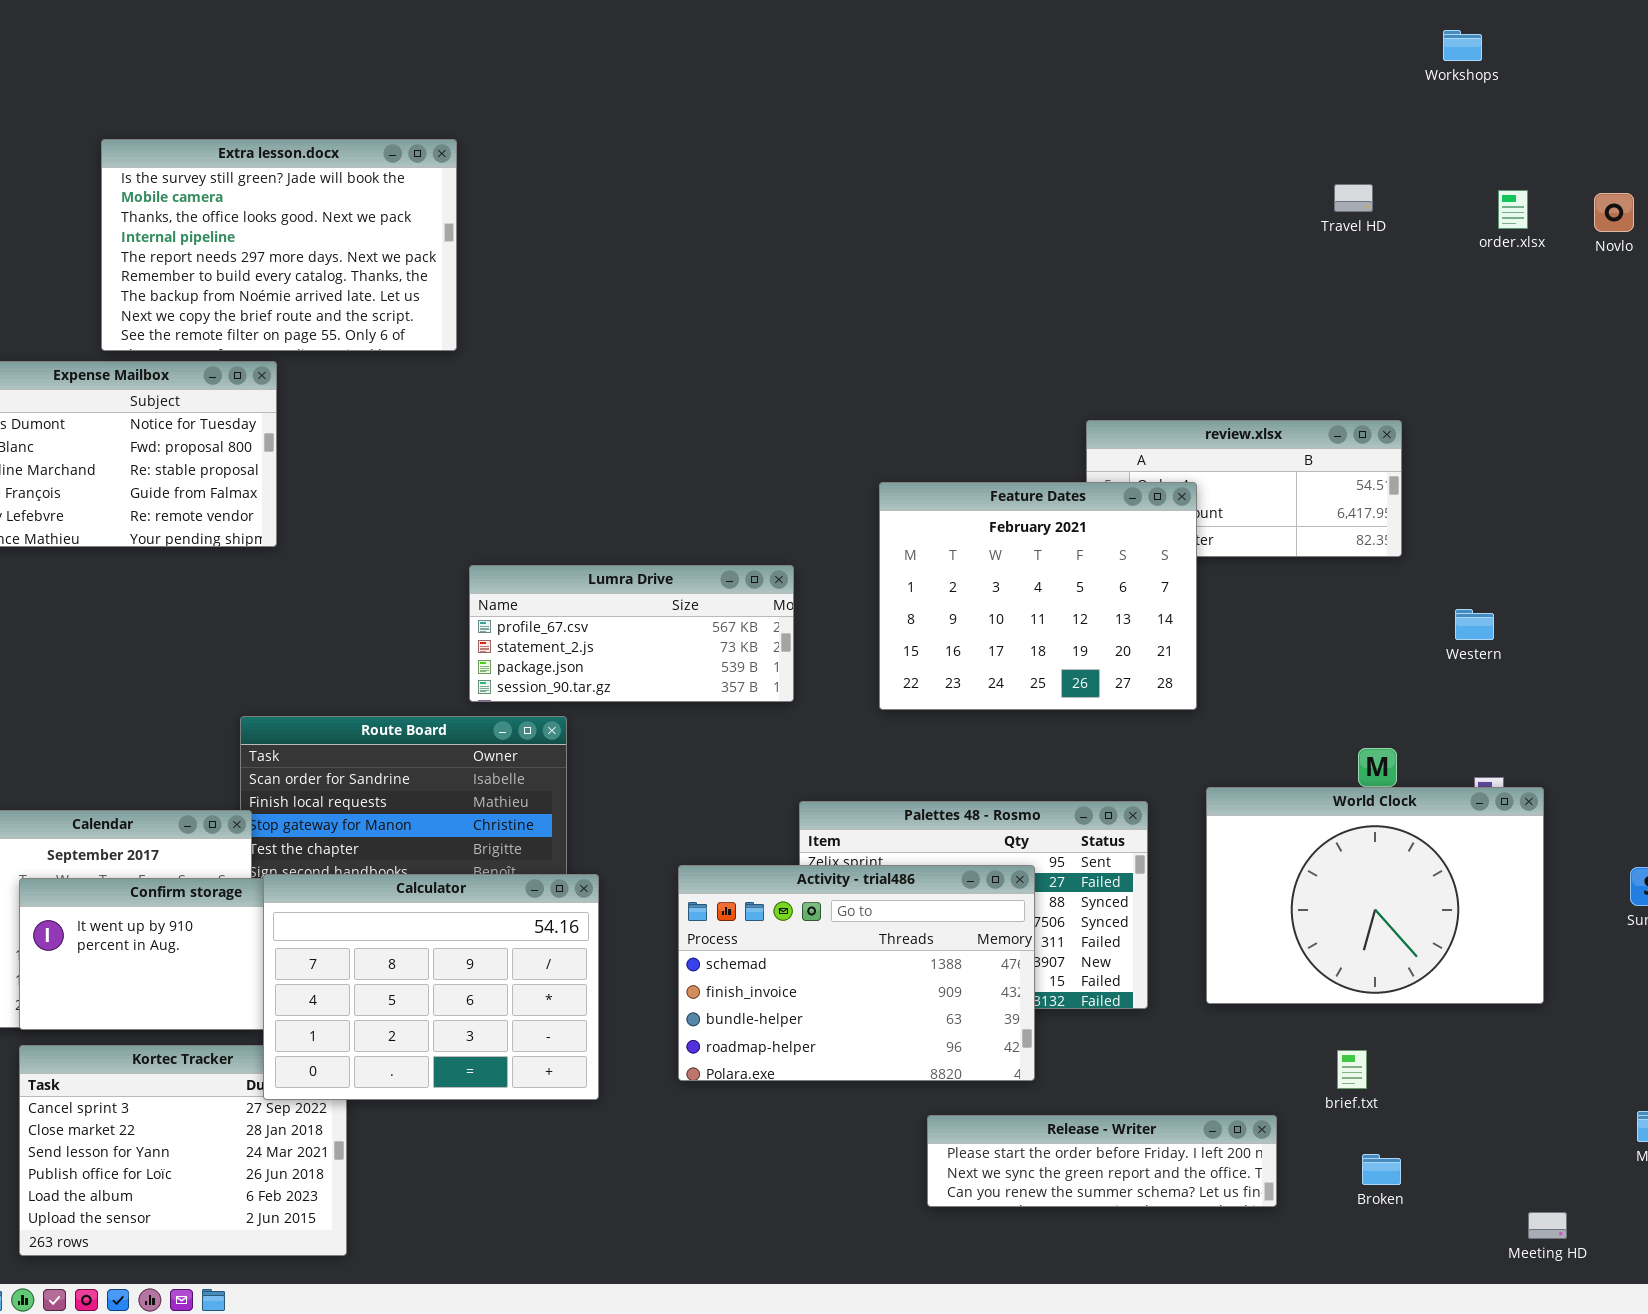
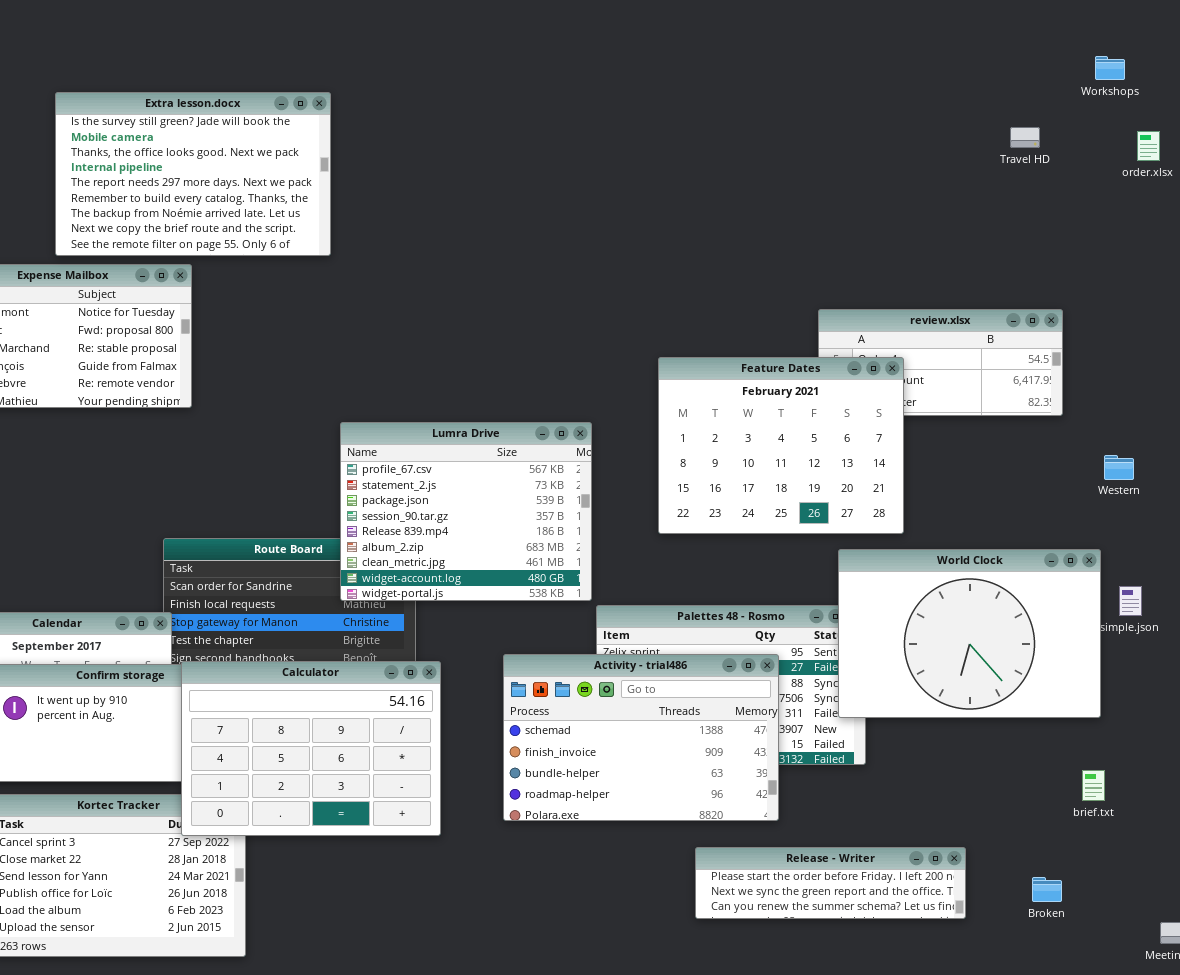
Workshops: [1443,30,1482,61] -> [1095,56,1125,80], moved
Lumra Drive: [469,565,794,702] -> [340,422,592,601], resized
World Clock: [1206,787,1544,1004] -> [838,549,1101,718], moved
brief.txt: [1337,1050,1367,1089] -> [1082,770,1105,801], moved

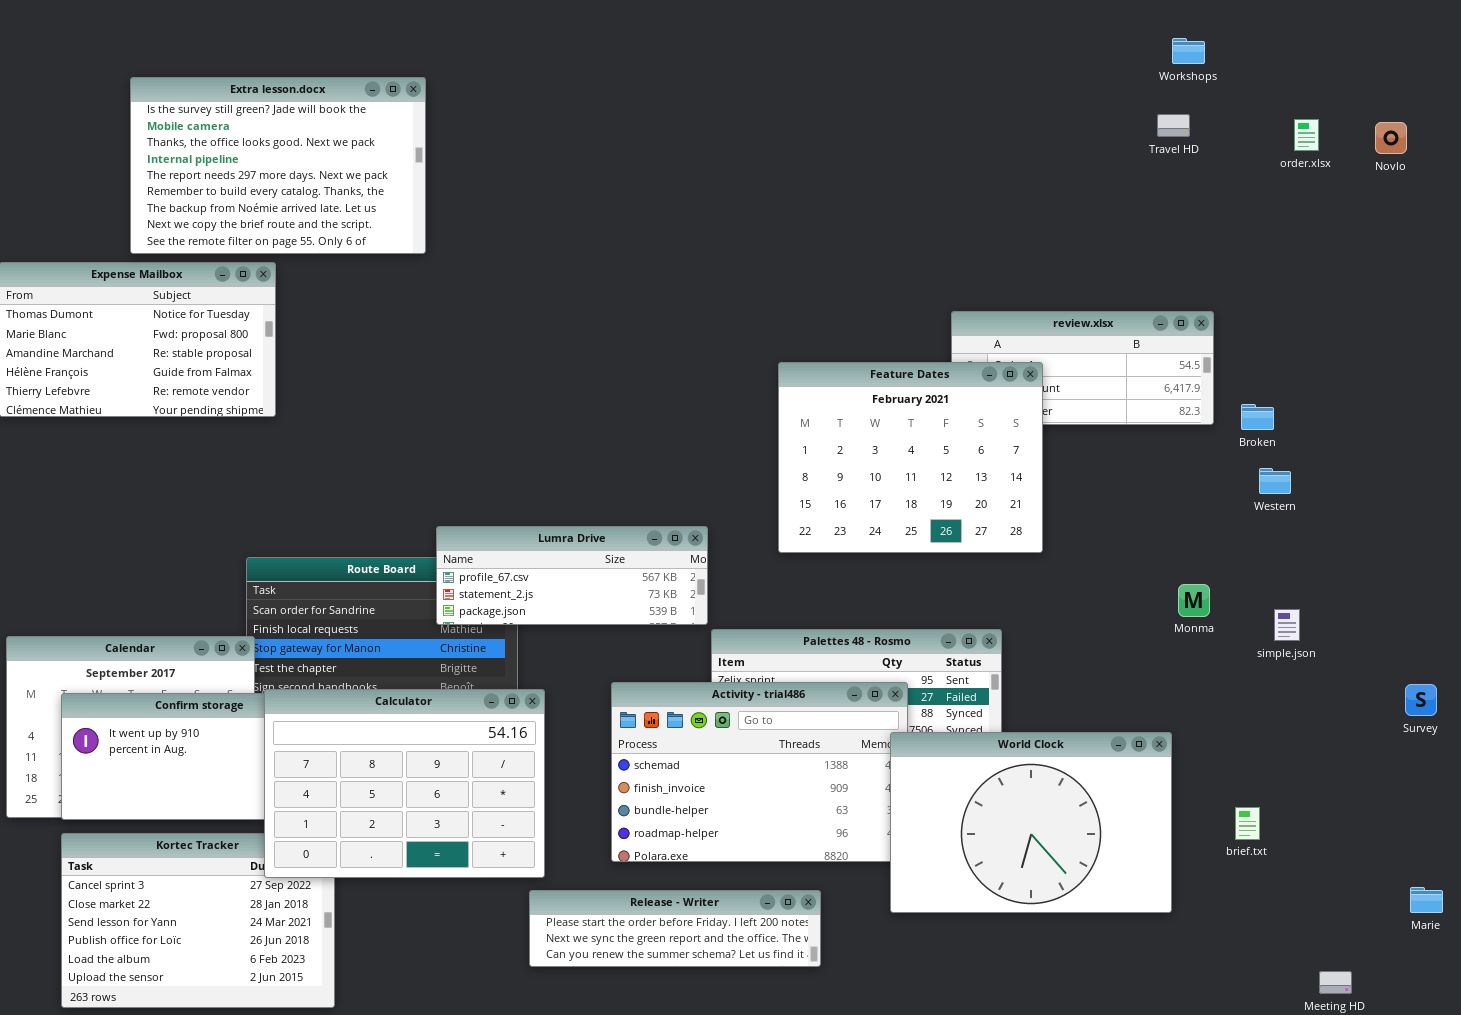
Workshops: [1095,56,1125,80] -> [1172,38,1205,64], moved
Lumra Drive: [340,422,592,601] -> [436,526,708,625], resized
World Clock: [838,549,1101,718] -> [890,732,1172,913], moved
Release - Writer: [695,847,966,919] -> [529,890,821,967], moved
Broken: [1032,877,1062,902] -> [1241,404,1274,430], moved

